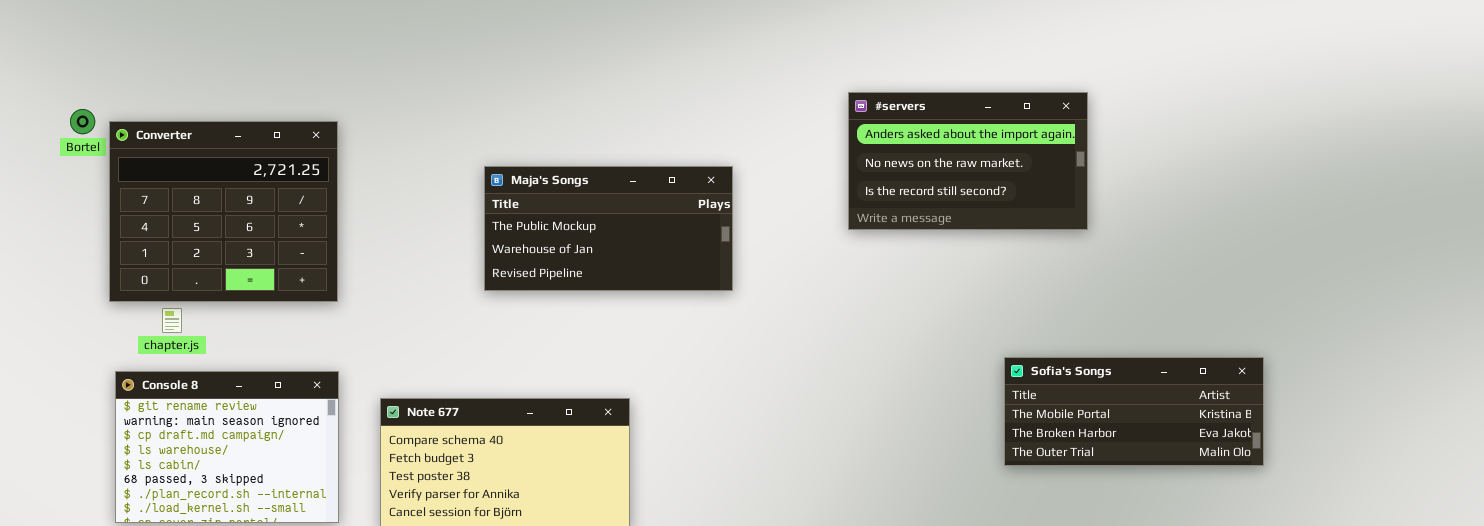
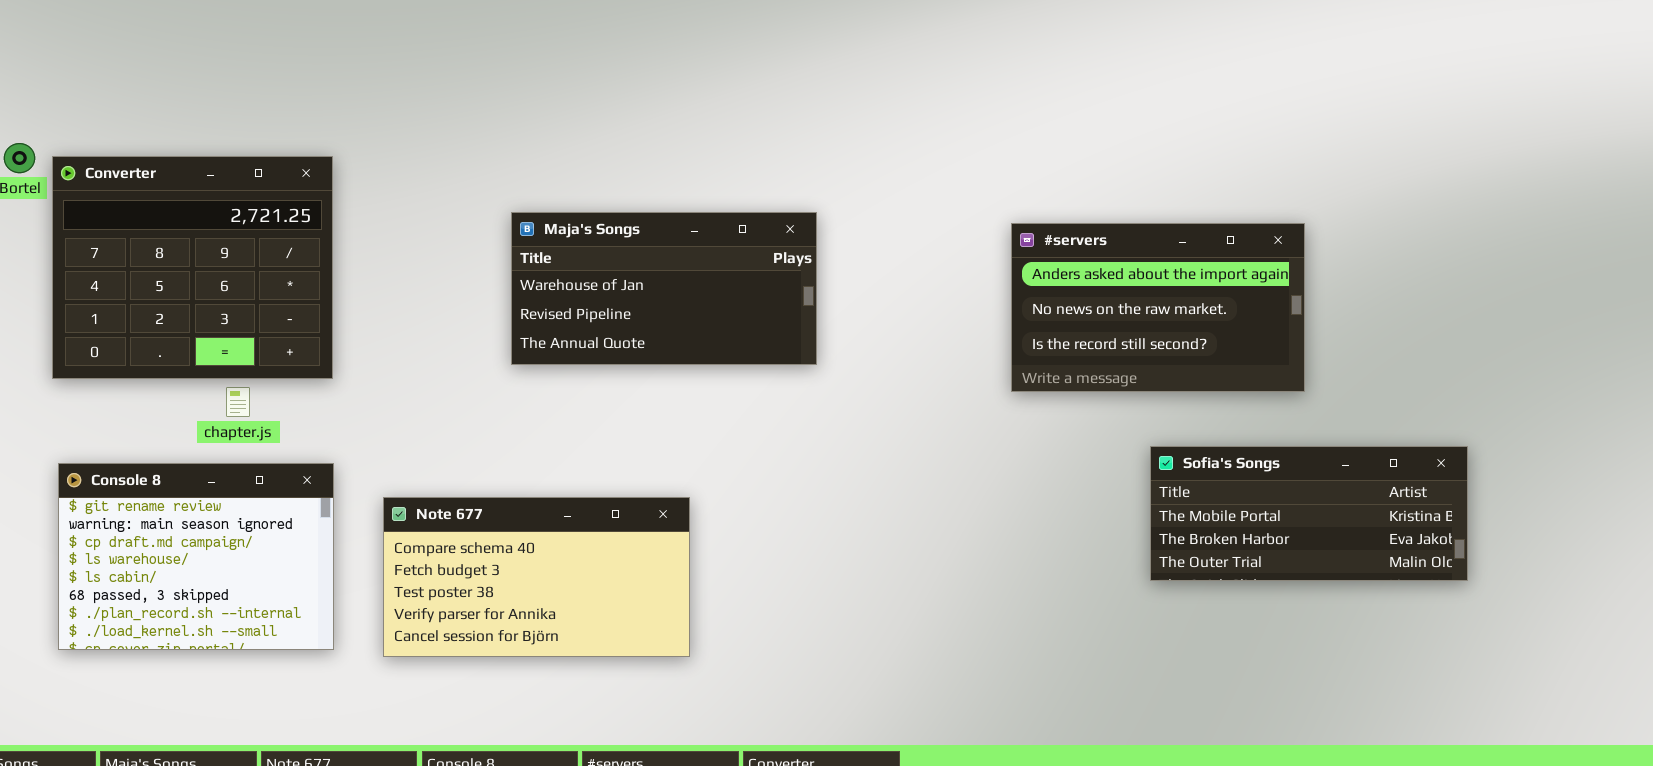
#servers: [848,92,1088,230] -> [1011,223,1305,392], moved
Maja's Songs: [484,166,733,291] -> [511,212,817,365], scrolled down 1 row
chapter.js: [162,308,182,333] -> [226,387,250,417], moved

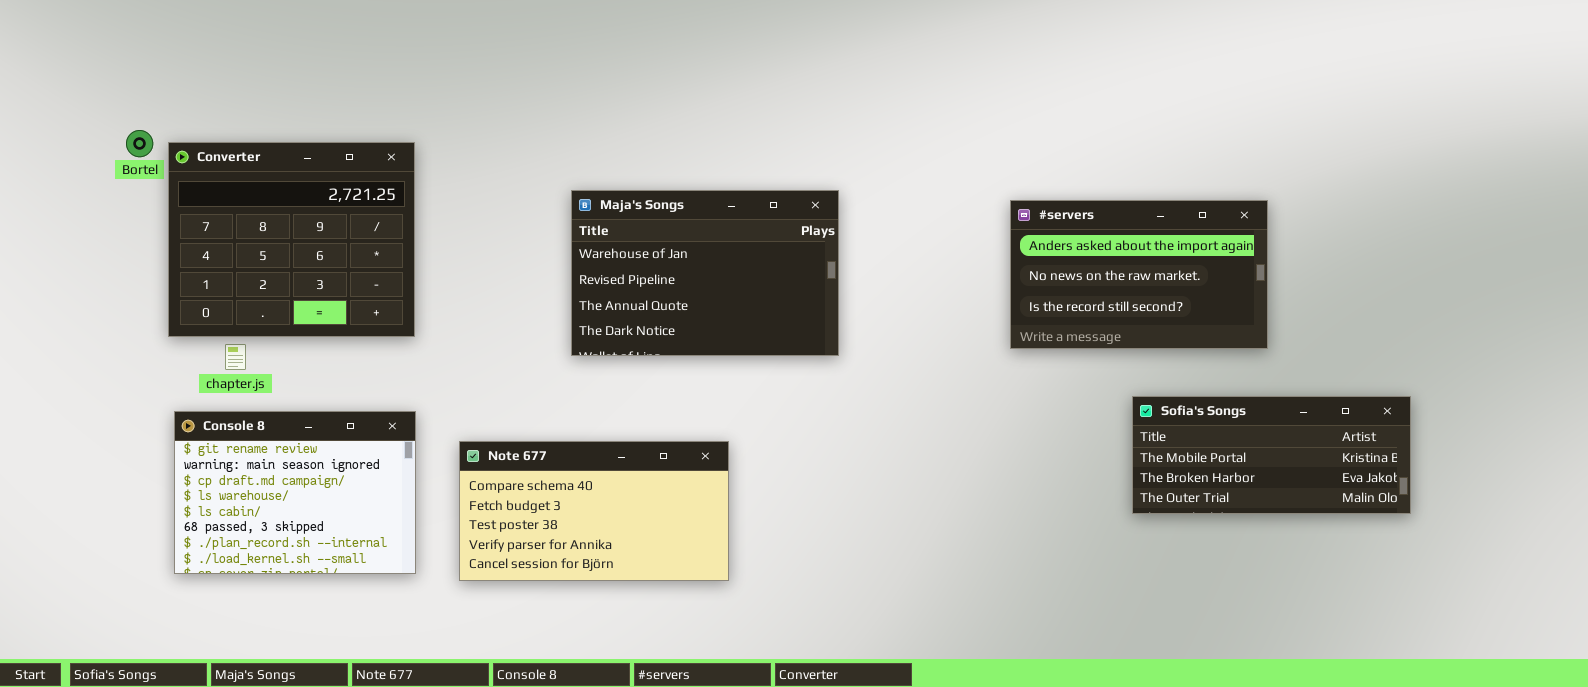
Maja's Songs: [511,212,817,365] -> [571,190,839,356], resized
chapter.js: [226,387,250,417] -> [225,344,246,370], moved

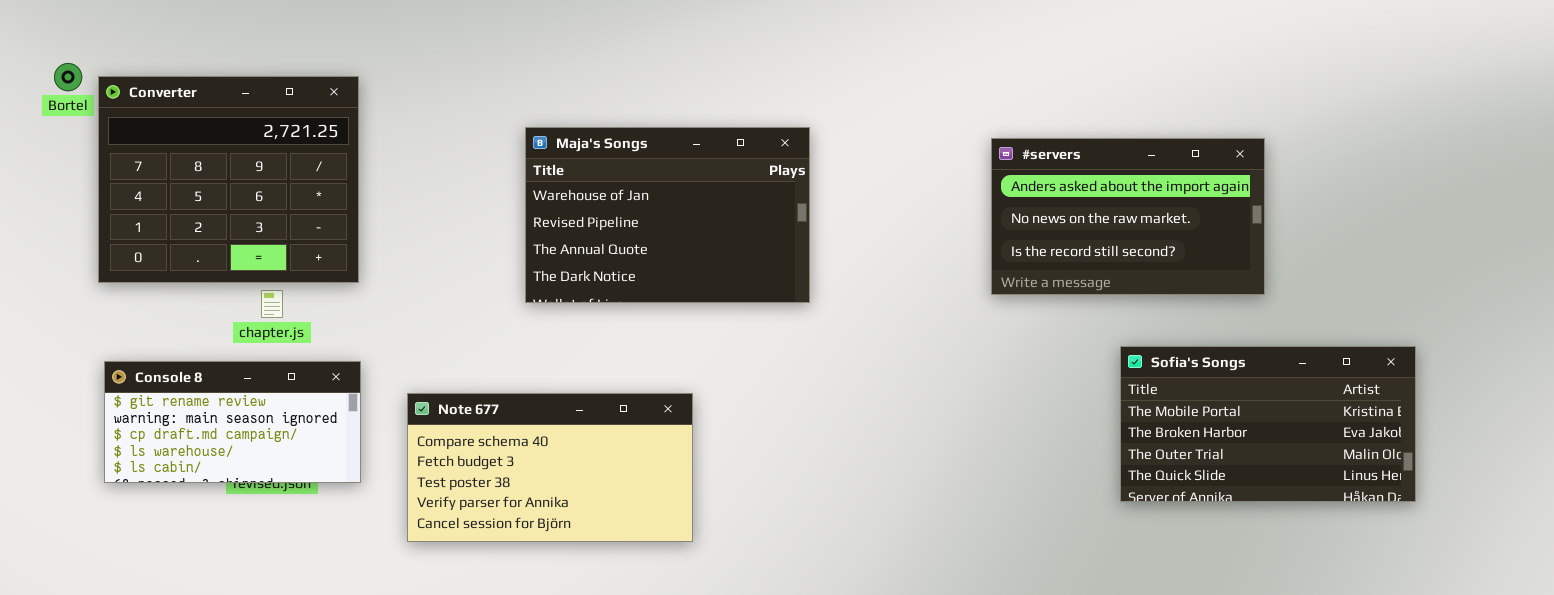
chapter.js: [225,344,246,370] -> [261,290,283,318], moved
Sofia's Songs: [1132,396,1411,514] -> [1120,346,1416,502], resized
Console 8: [174,411,416,574] -> [104,361,361,483], resized

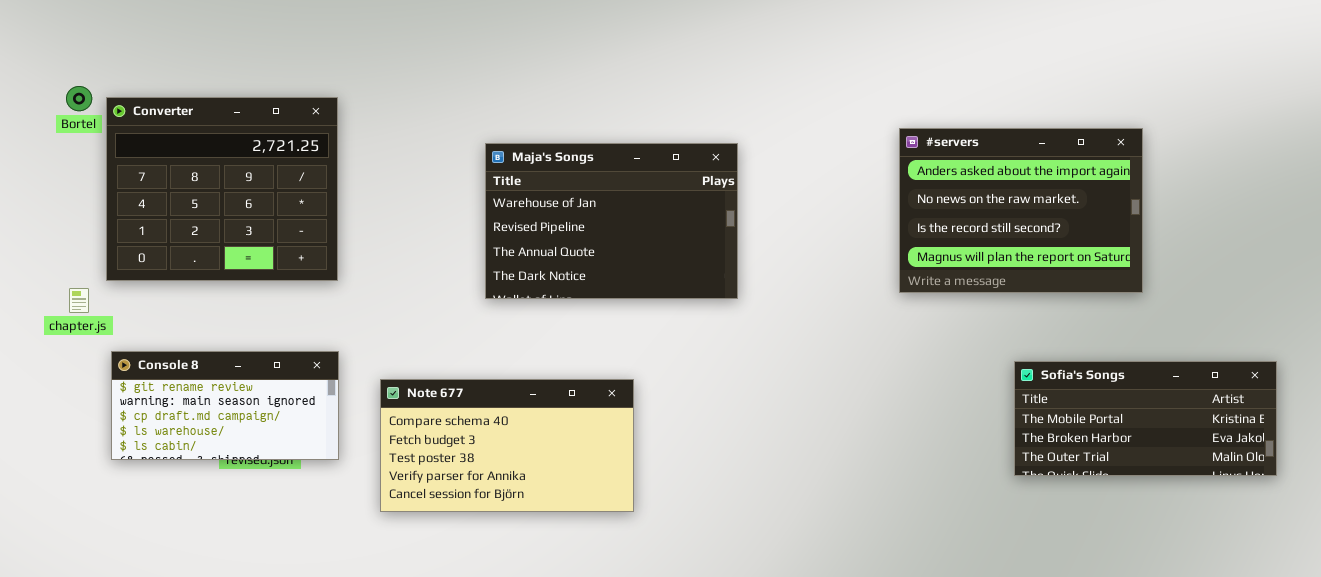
#servers: [991,138,1265,295] -> [899,128,1143,293], resized
chapter.js: [261,290,283,318] -> [69,288,89,313], moved
Sofia's Songs: [1120,346,1416,502] -> [1014,361,1277,476], resized

